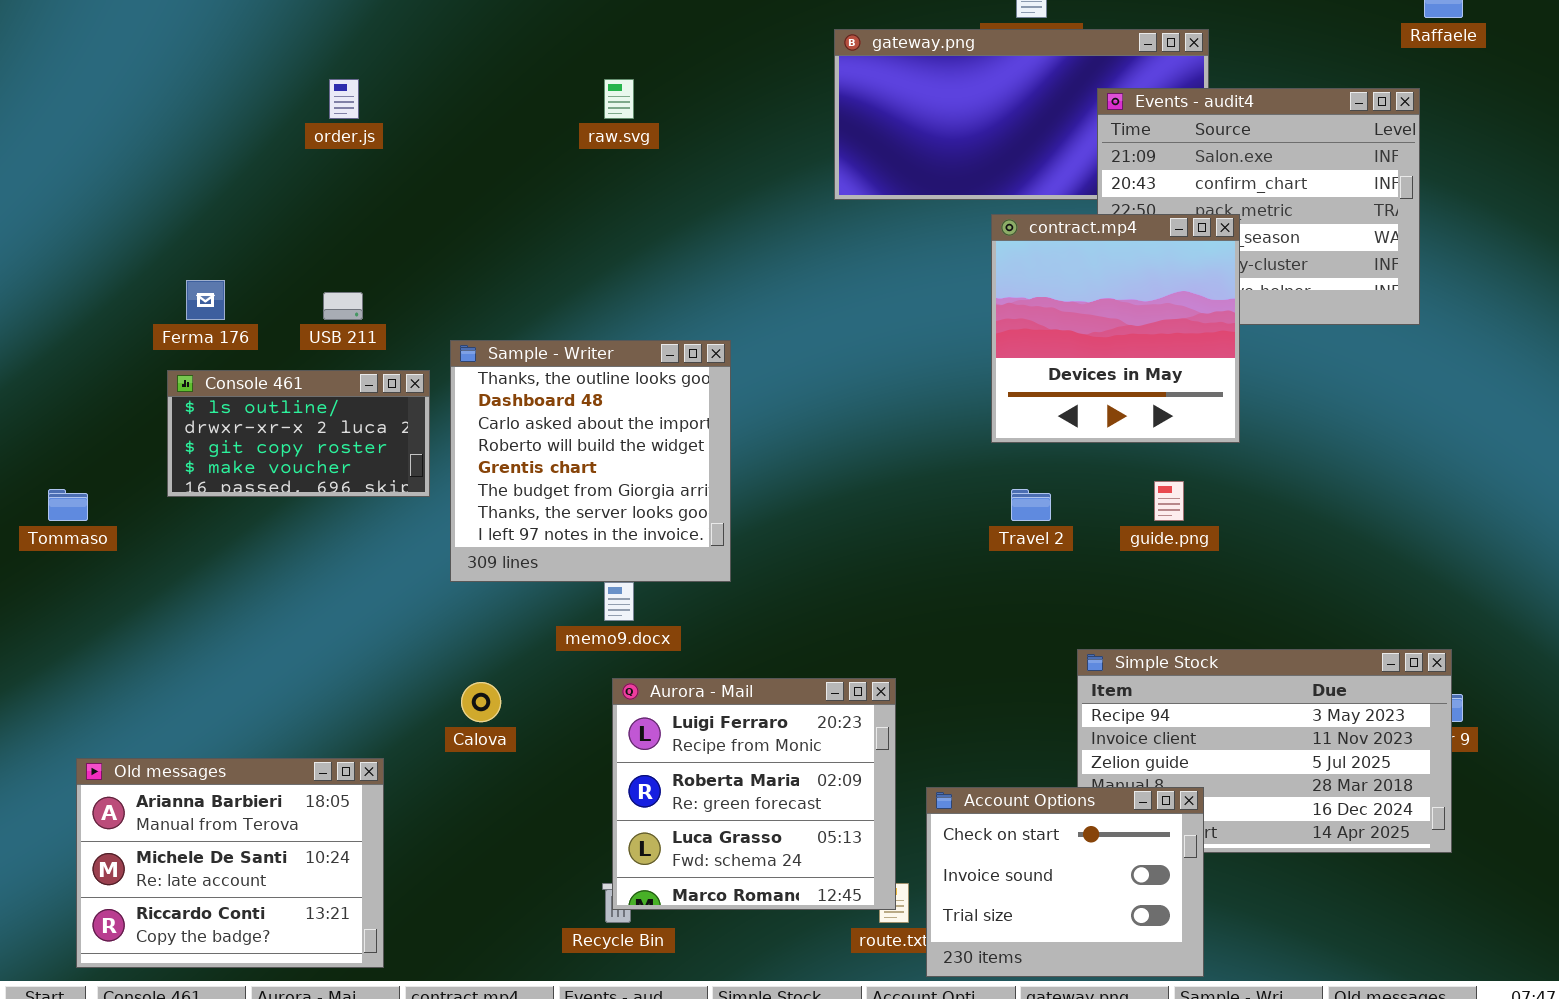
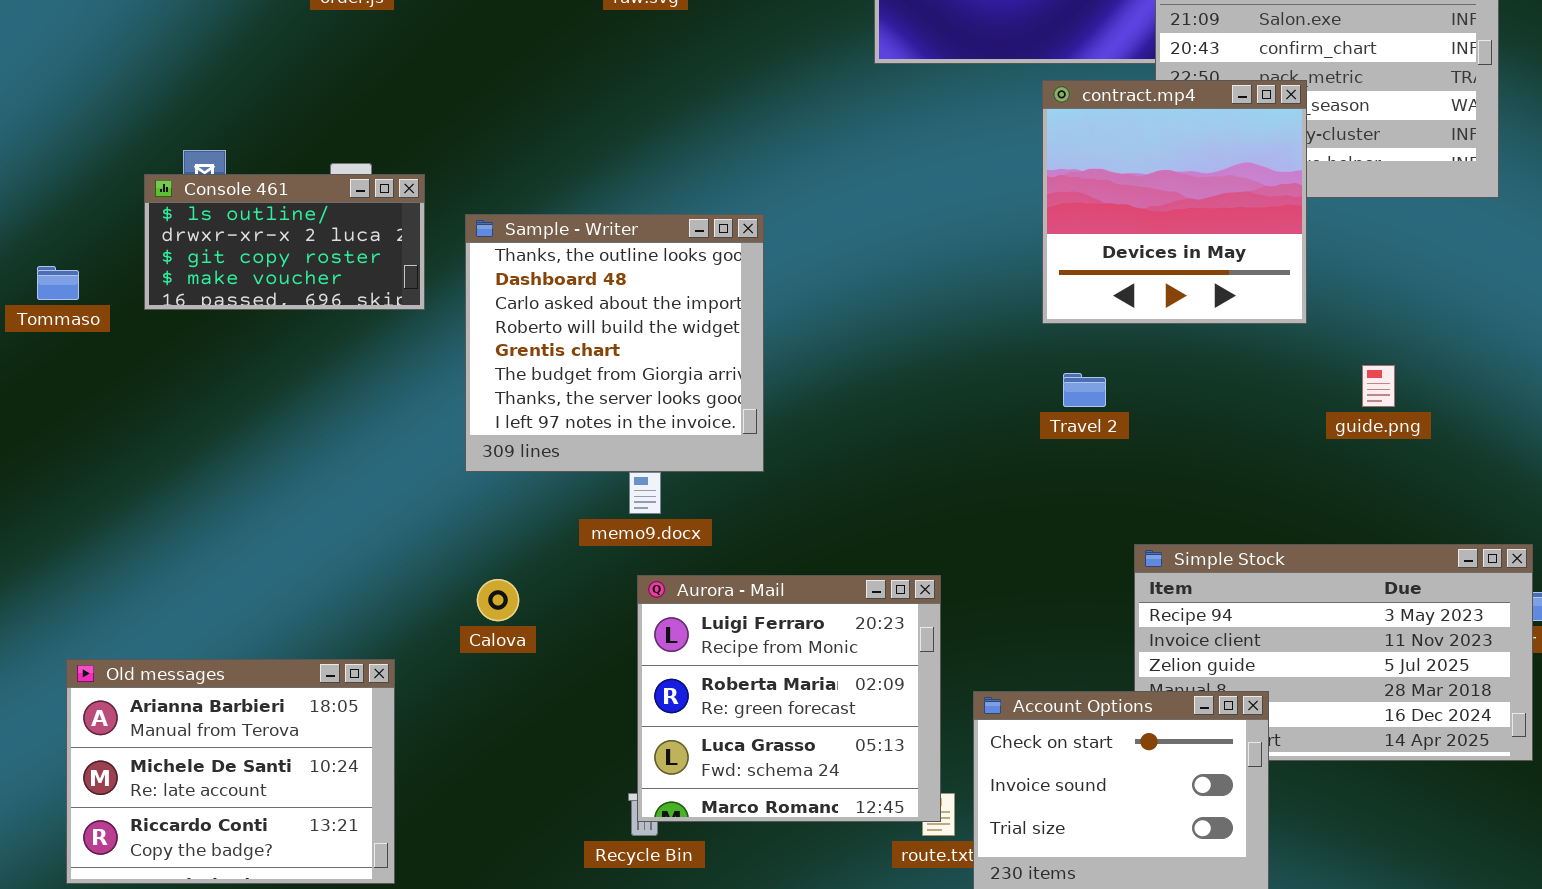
Console 461: [167,370,430,497] -> [144,174,425,310], moved
guide.png: [1154,481,1184,521] -> [1362,365,1395,407], moved
Tommaso: [48,489,88,521] -> [37,266,79,300], moved

